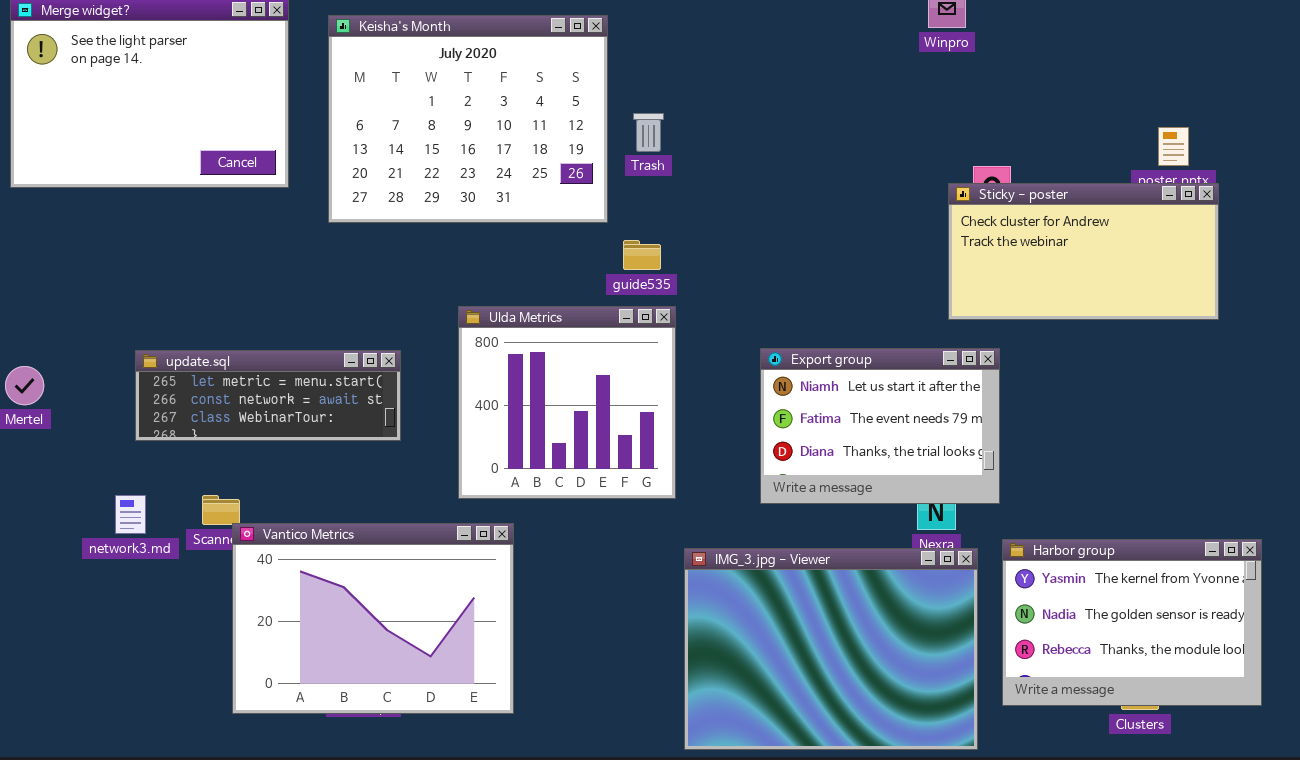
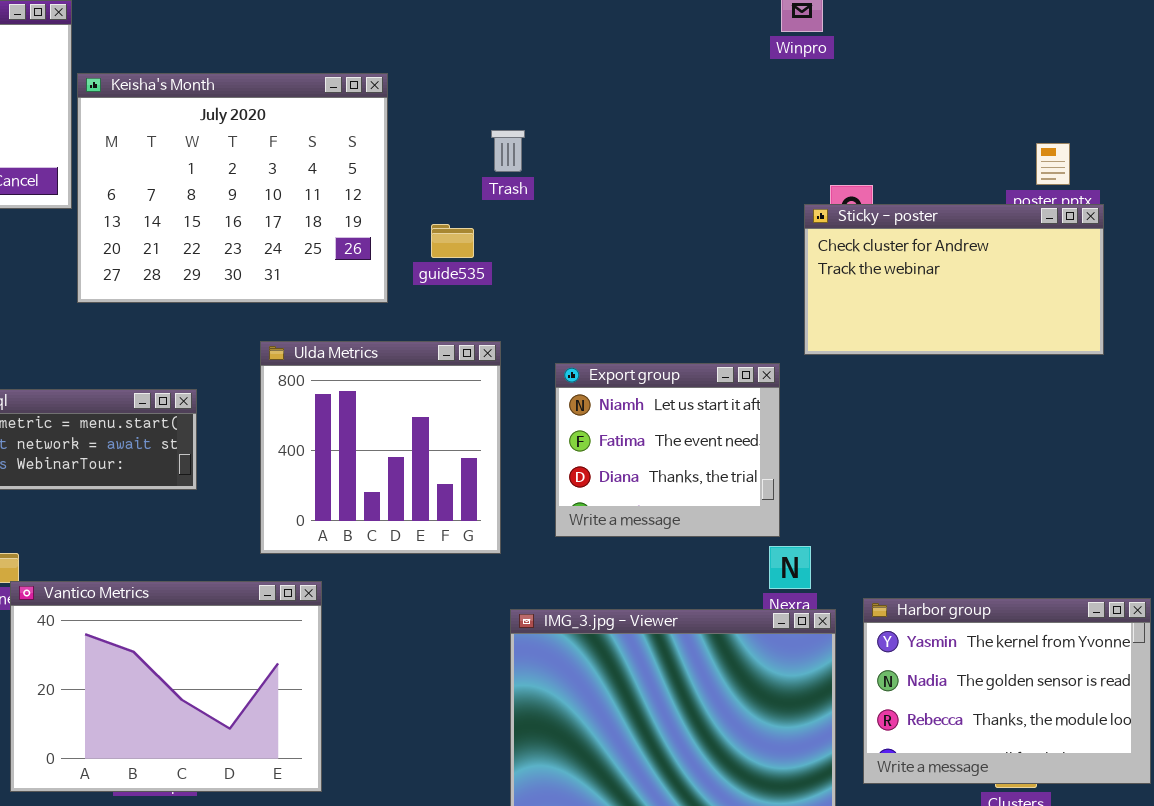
Keisha's Month: [328,15,608,223] -> [77,73,388,303], moved
Trash: [633,113,664,152] -> [491,130,525,172], moved
guide535: [623,240,661,270] -> [431,224,474,258], moved
Export group: [760,348,1000,504] -> [555,363,780,537], moved, resized

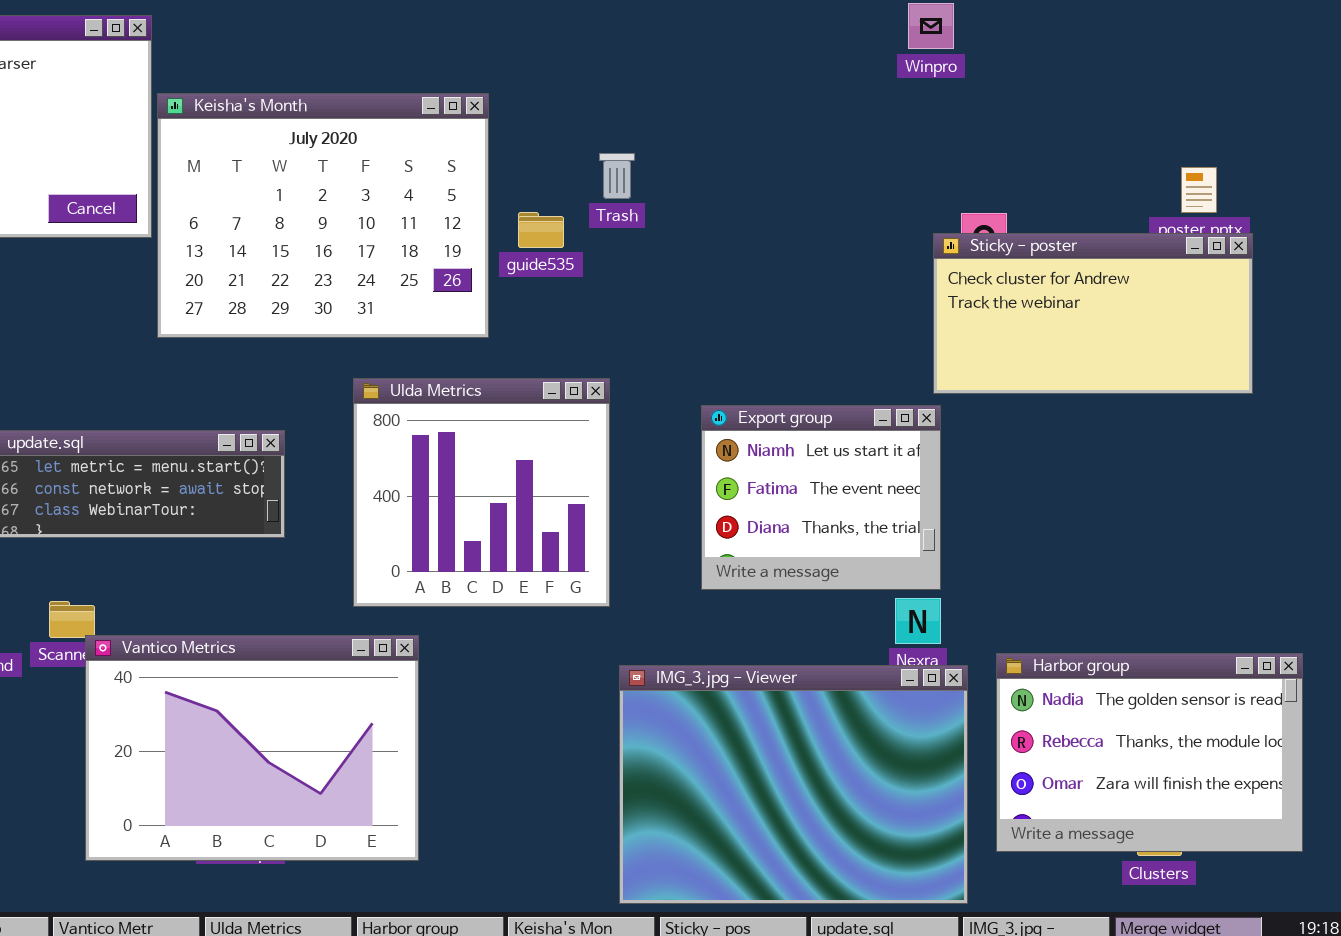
guide535: [431,224,474,258] -> [518,212,564,248], moved
Export group: [555,363,780,537] -> [701,405,941,590], moved
Harbor group: [863,598,1151,784] -> [996,653,1303,852], scrolled down 1 row

